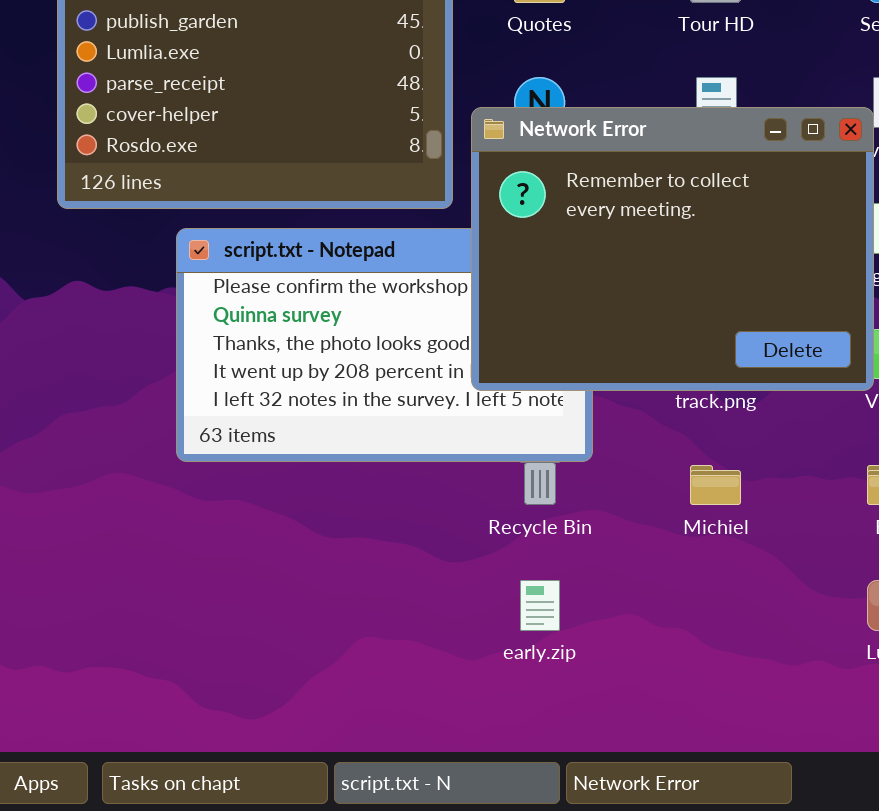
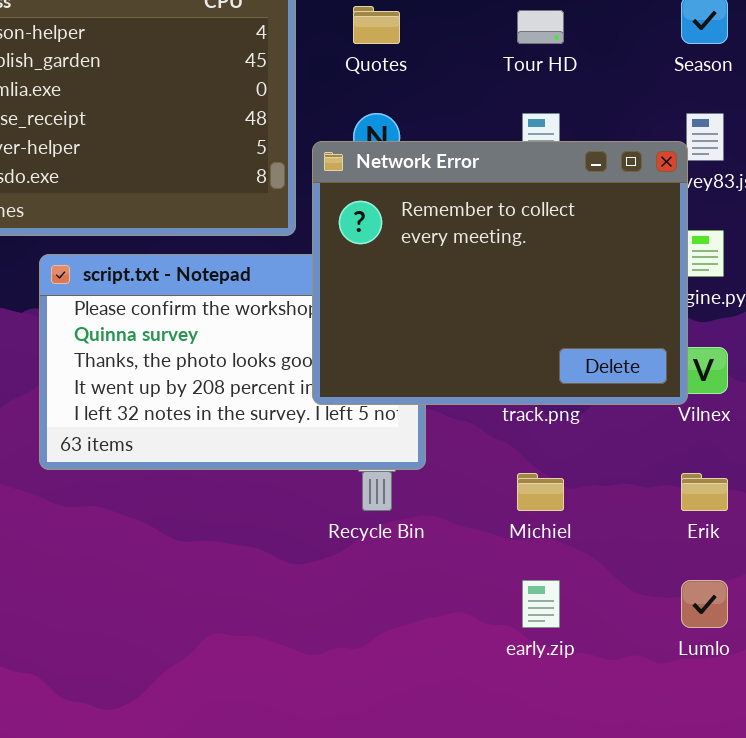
early.zip: [520,580,560,631] -> [522,580,560,628], moved

